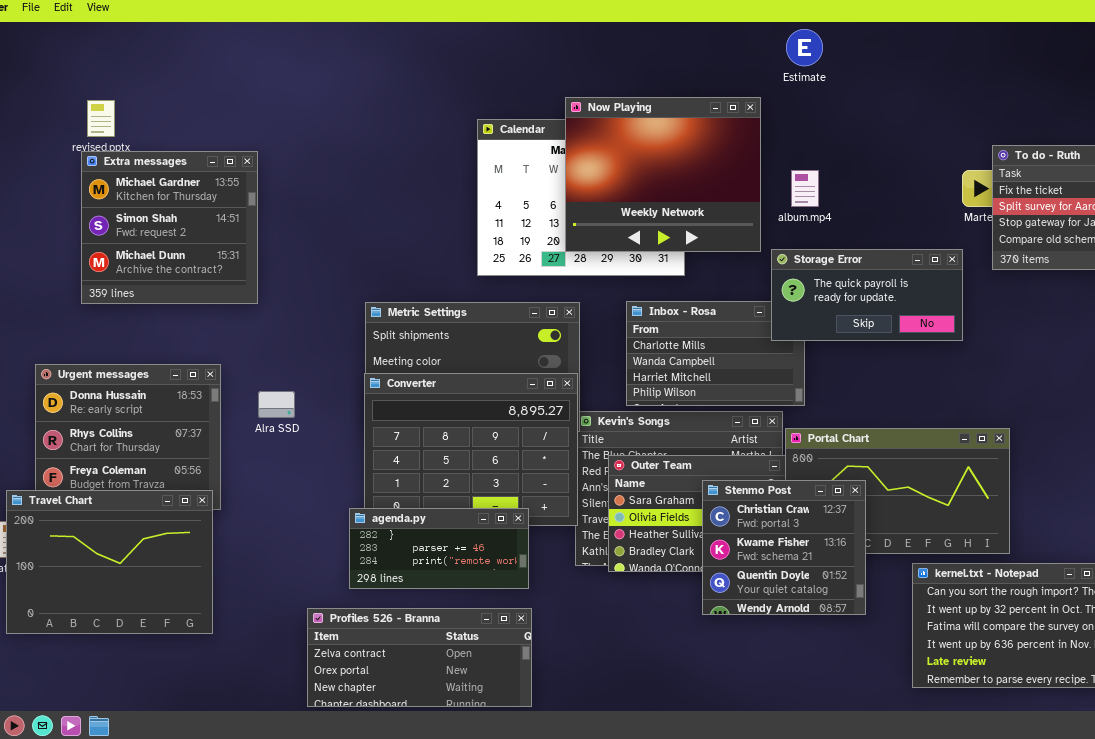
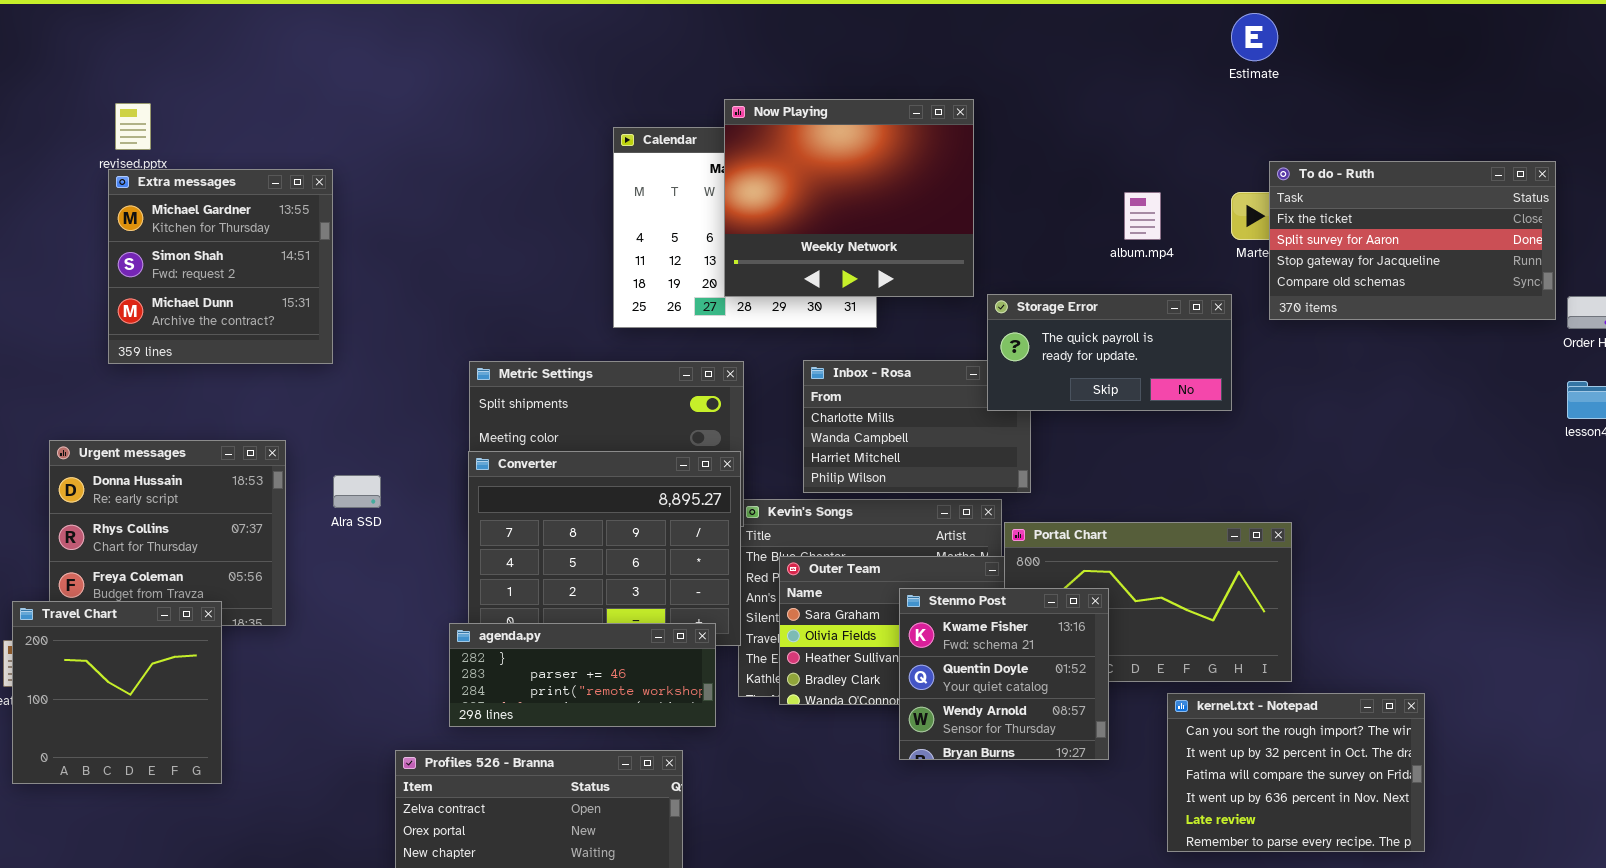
Estimate: [786,29,823,66] -> [1231,13,1278,61], moved
album.mp4: [791,170,819,207] -> [1124,192,1161,240], moved
Stenmo Post: [702,480,866,615] -> [899,588,1109,760], scrolled down 1 row
Travel Chart: [6,490,213,634] -> [12,601,222,784], resized
agenda.py: [349,508,529,589] -> [449,623,716,727], resized

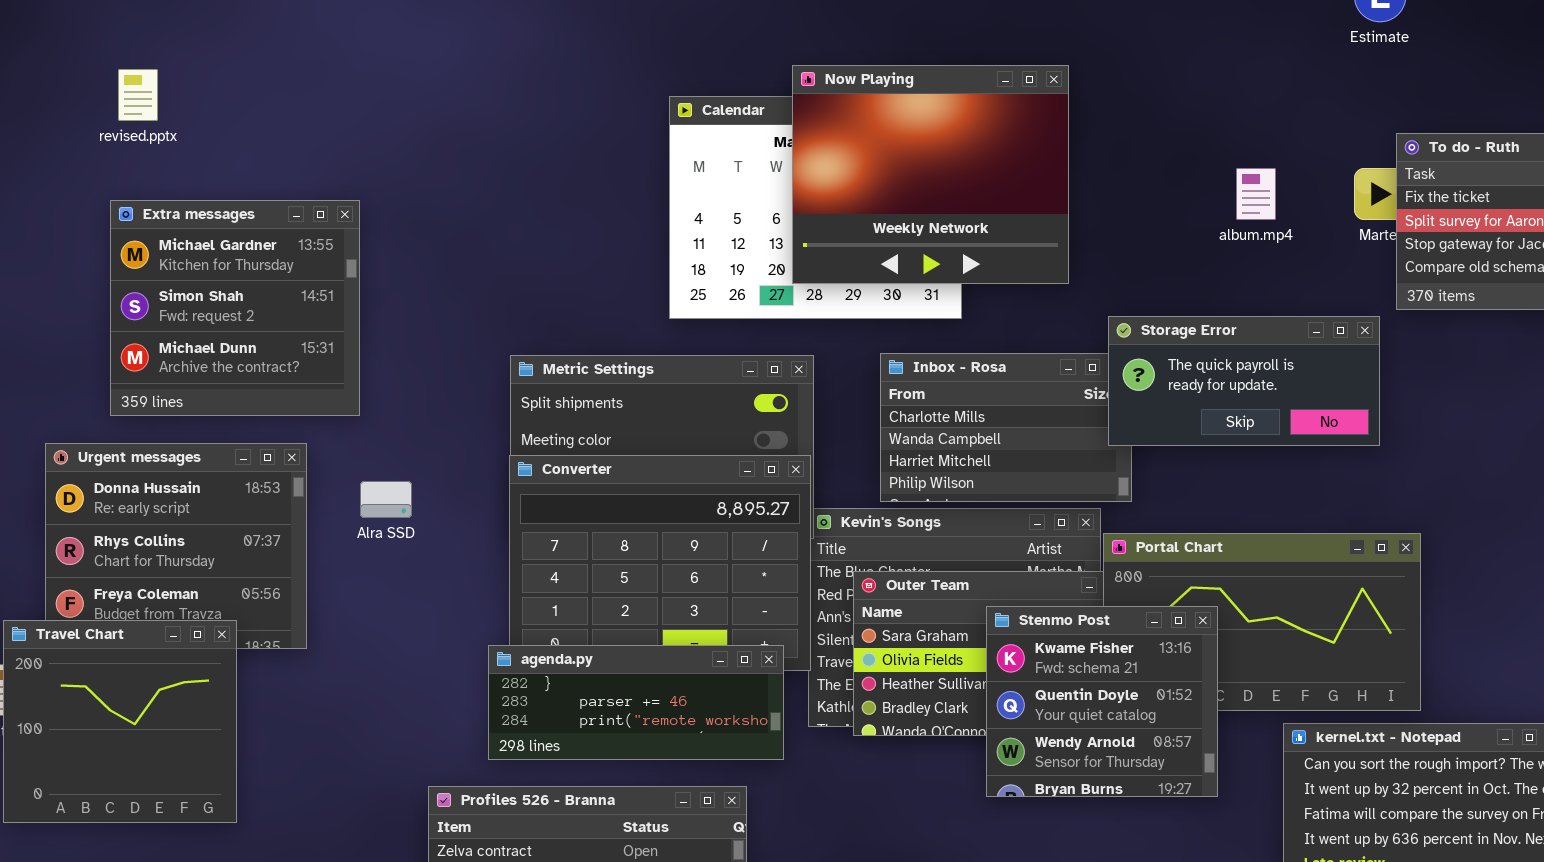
Extra messages: [108,169,333,364] -> [110,200,360,416], moved
Storage Error: [987,294,1232,411] -> [1108,316,1380,446], moved

